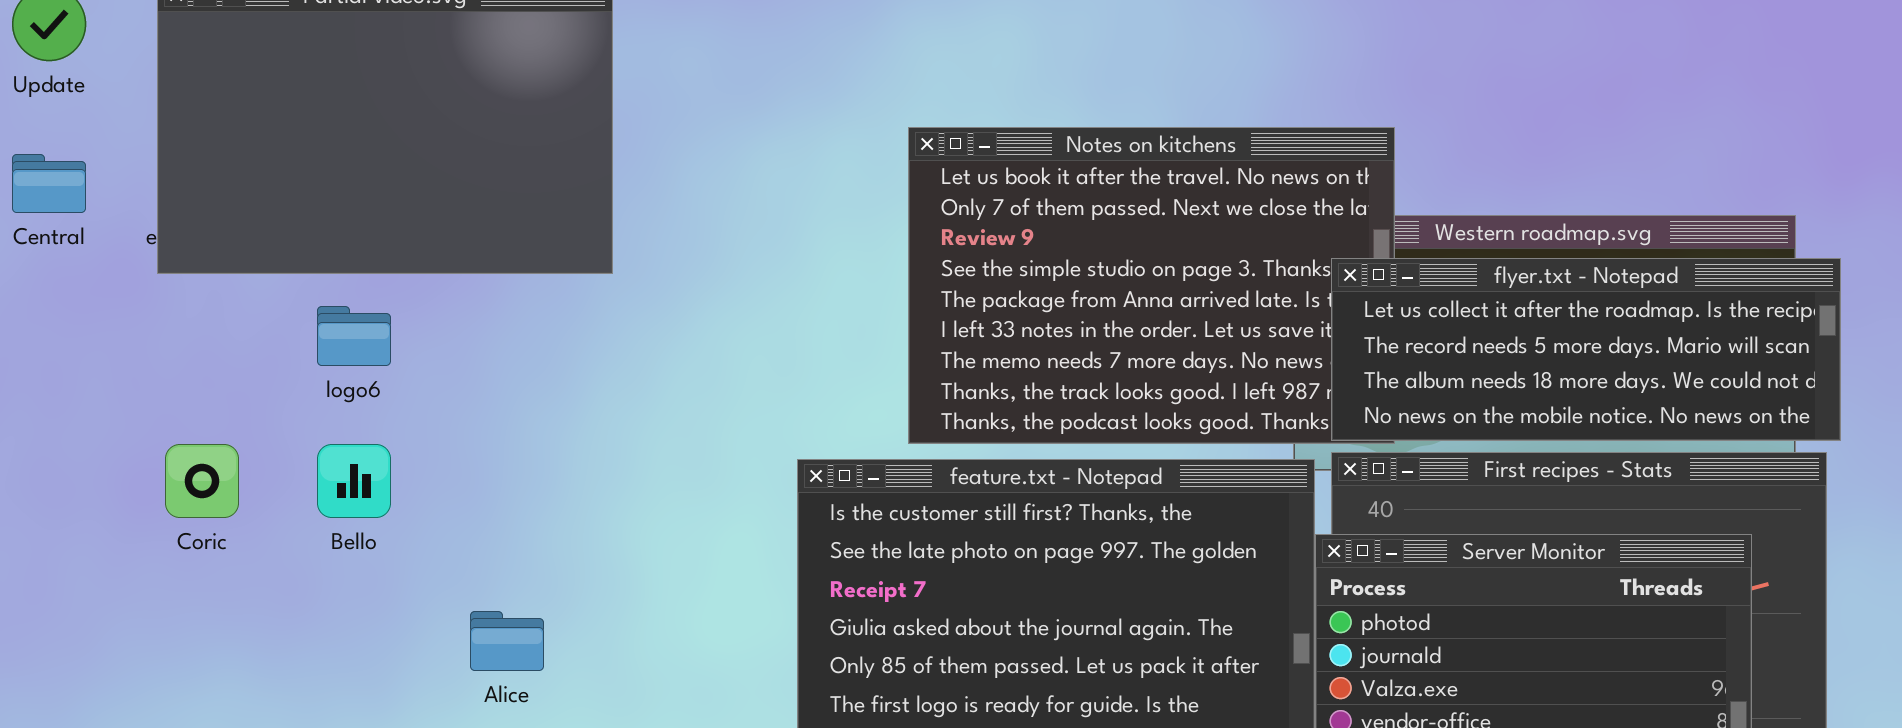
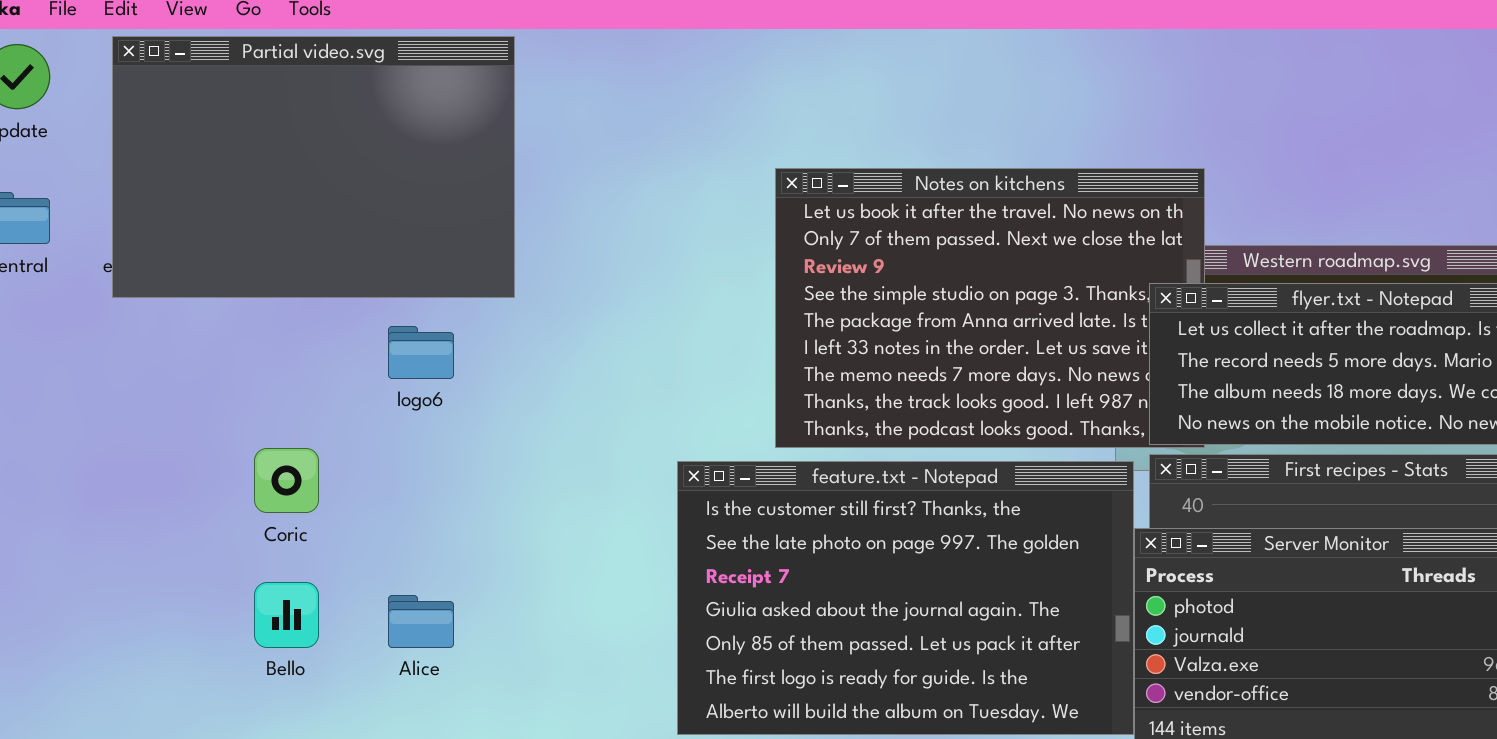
logo6: [317,306,391,366] -> [388,326,454,379], moved
Coric: [165,444,239,518] -> [254,448,319,513], moved
Bello: [317,444,391,518] -> [254,582,319,648], moved

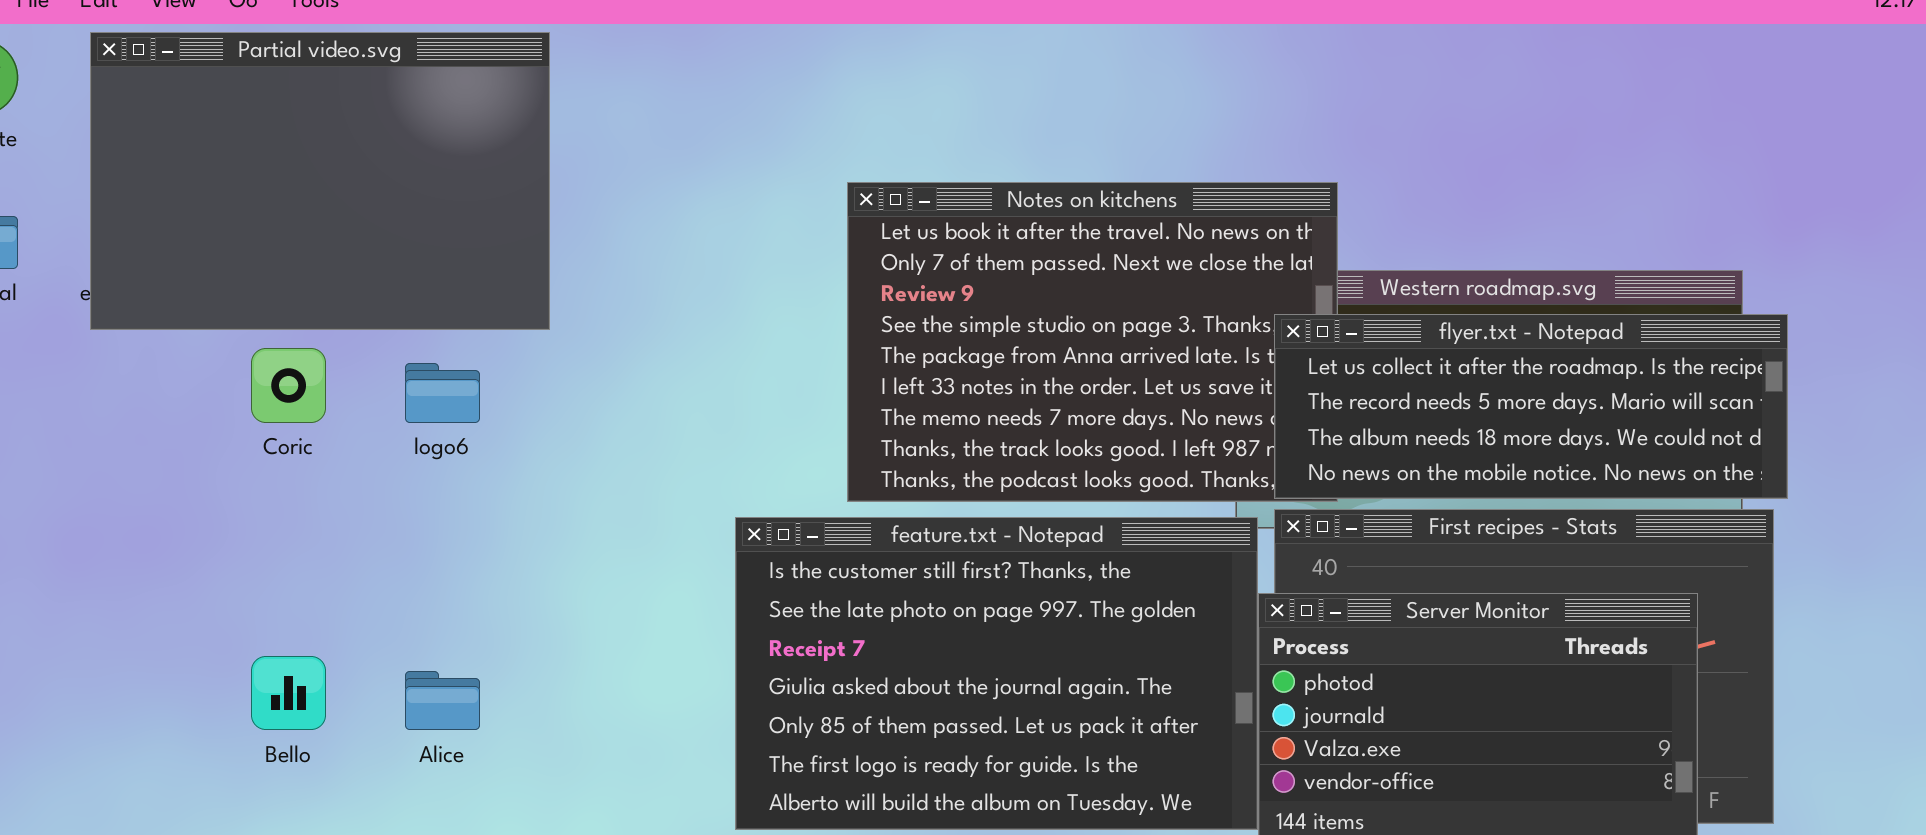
Coric: [254,448,319,513] -> [251,348,326,423], moved

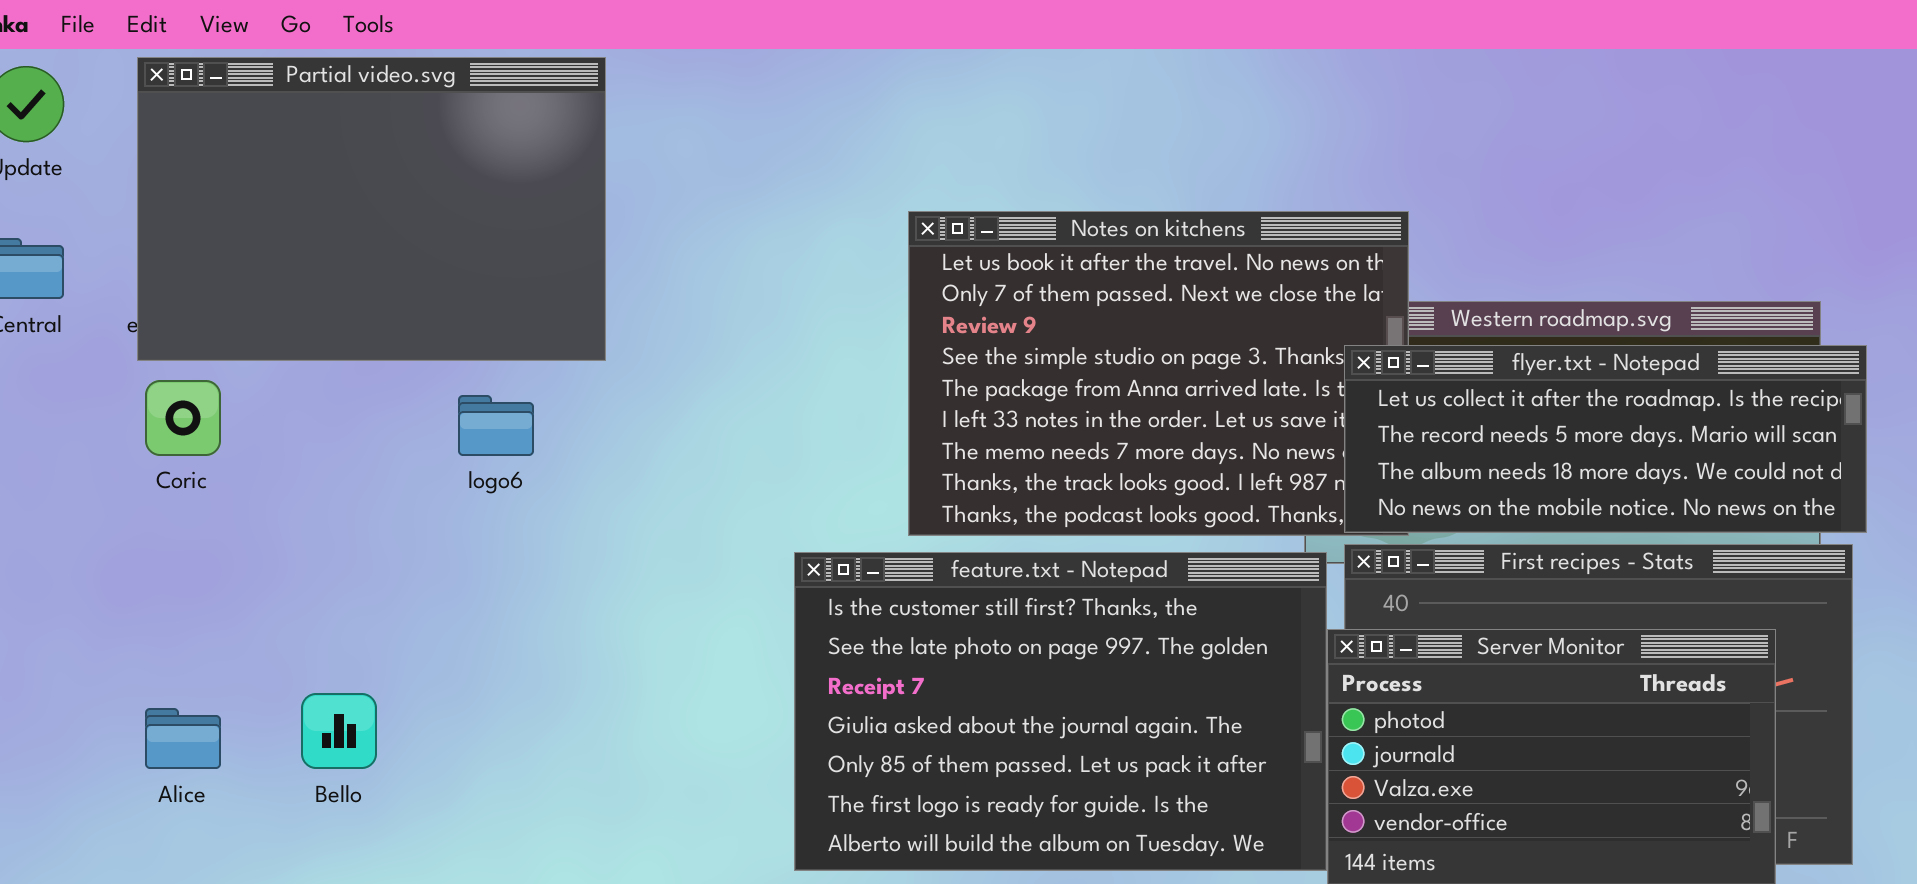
Coric: [251,348,326,423] -> [145,380,221,456], moved
Alice: [405,671,480,730] -> [145,708,221,769], moved

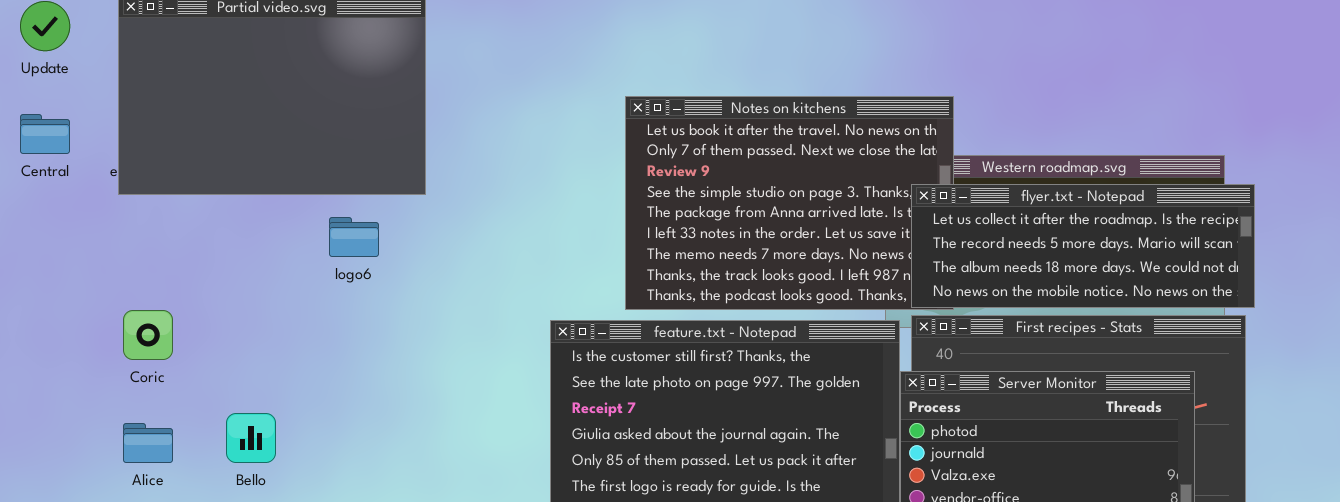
Coric: [145,380,221,456] -> [123,310,173,360], moved

